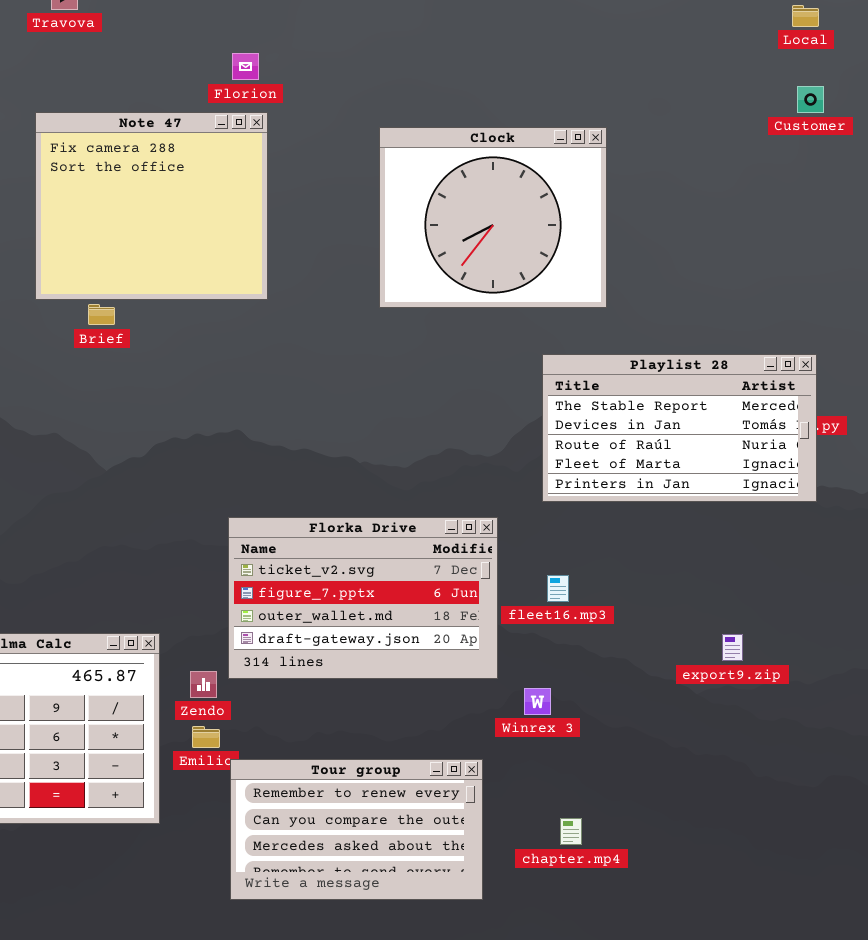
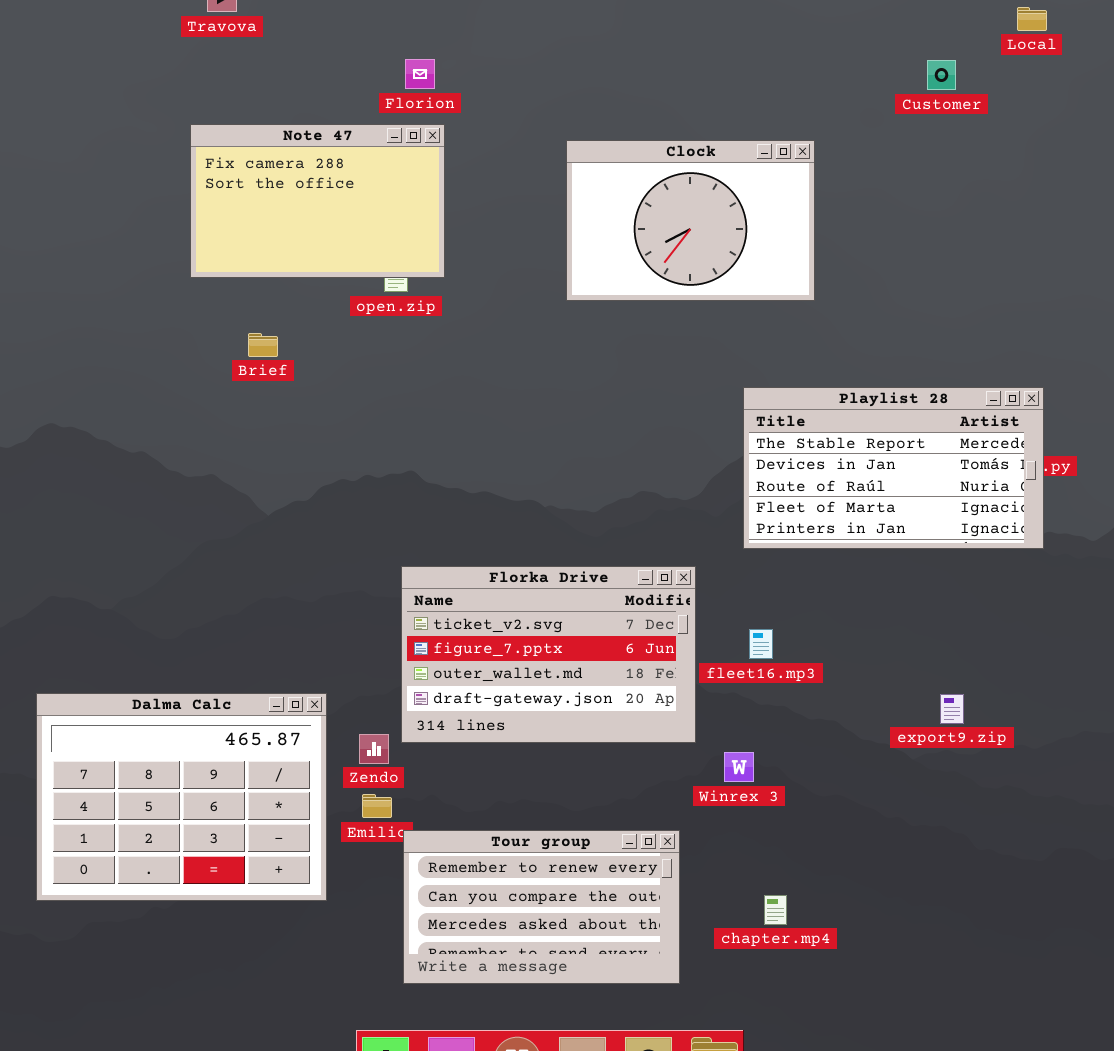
Customer: [797,86,824,113] -> [927,60,956,90], moved
Note 47: [35,112,268,300] -> [190,124,445,278], resized
Clock: [379,127,607,308] -> [566,140,815,301], resized

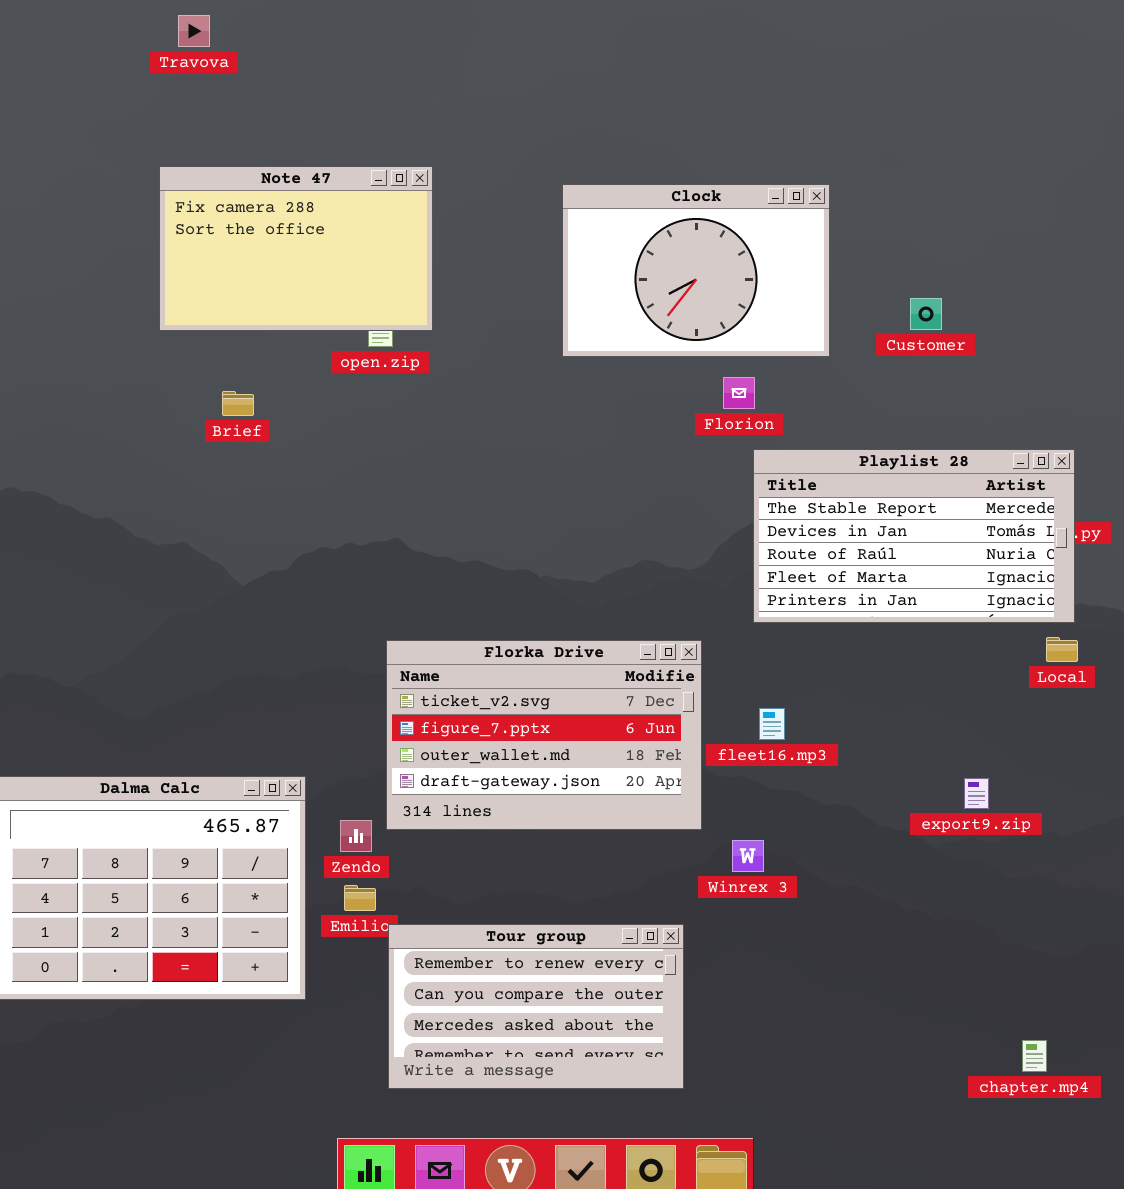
Local: [1017,7,1047,31] -> [1046,637,1078,662], moved
Florion: [405,59,435,89] -> [723,377,755,409], moved
Customer: [927,60,956,90] -> [910,298,942,330], moved
chapter.mp4: [764,895,787,925] -> [1022,1040,1047,1072], moved

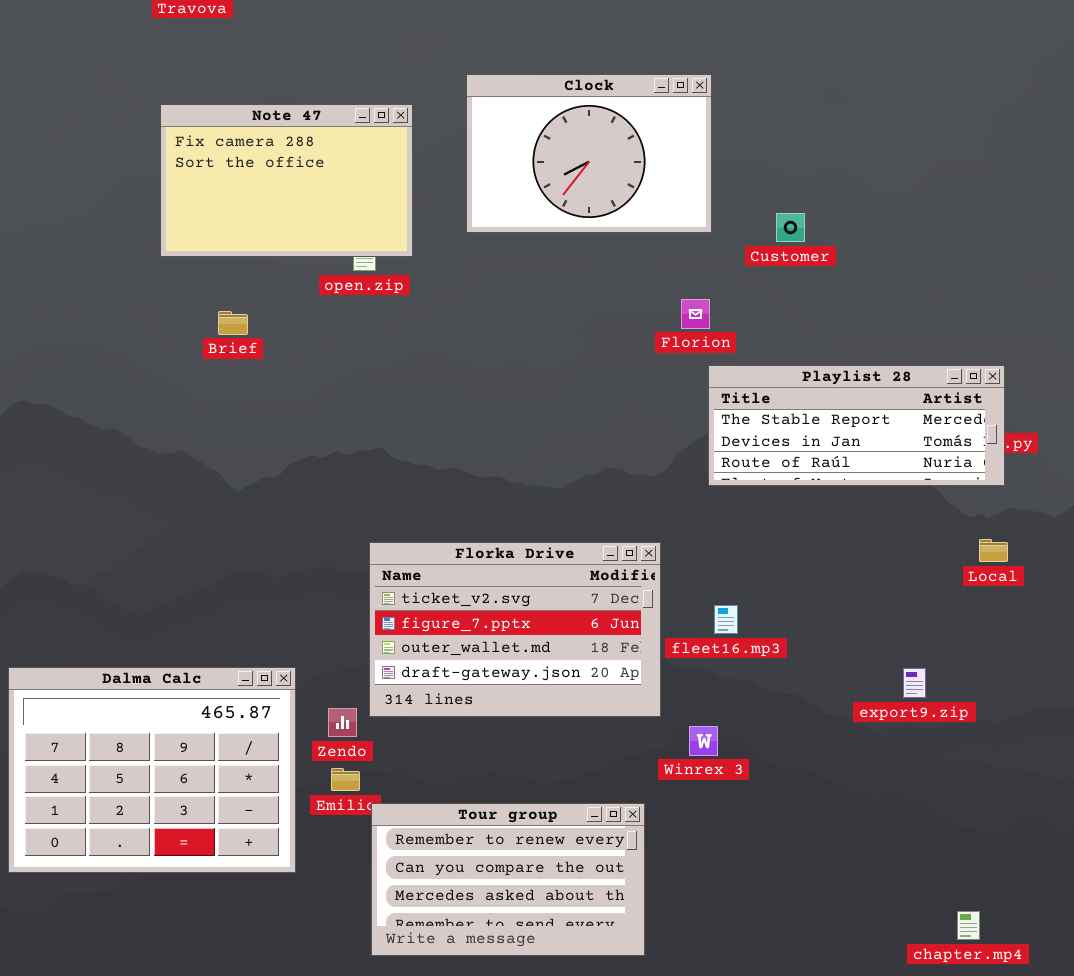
Clock: [562,184,830,357] -> [466,74,712,233], moved
Customer: [910,298,942,330] -> [776,213,805,242], moved
Playlist 28: [753,449,1075,623] -> [708,365,1005,486], resized

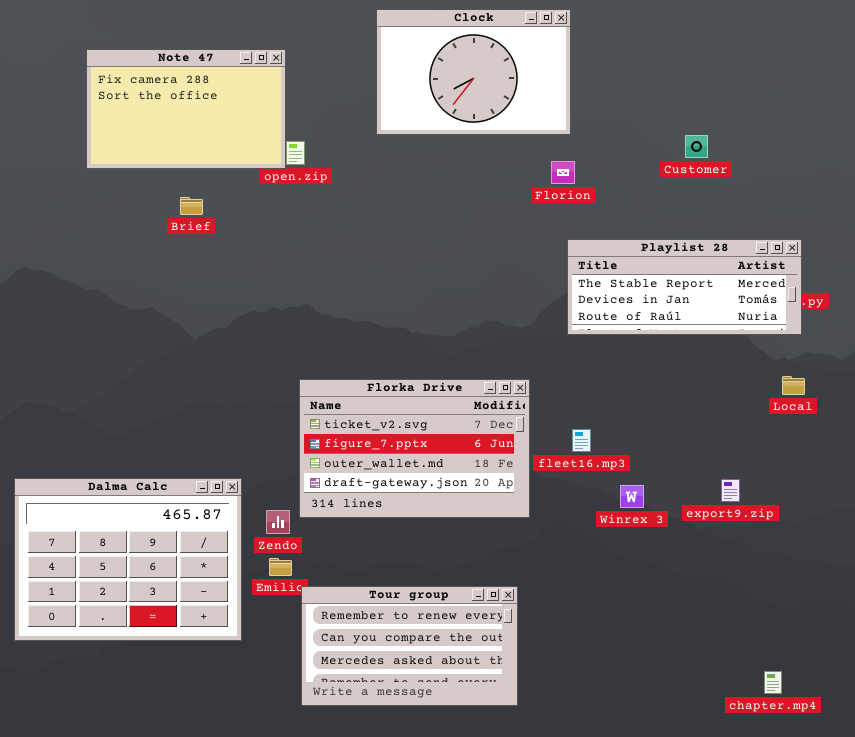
Note 47: [160,104,413,257] -> [86,49,286,169], moved
Customer: [776,213,805,242] -> [685,135,708,158], moved
Florion: [681,299,710,329] -> [551,161,575,184], moved
Winrex 3: [689,726,718,756] -> [620,485,644,508], moved

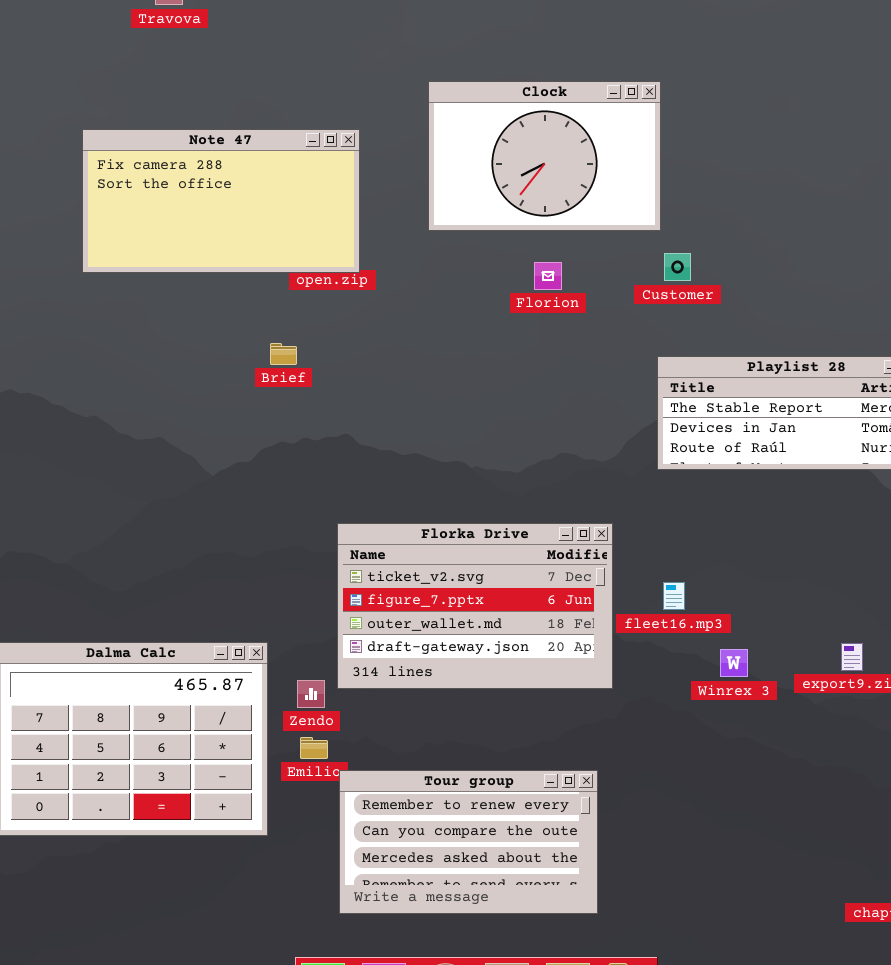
Note 47: [86,49,286,169] -> [82,129,360,273], resized
Customer: [685,135,708,158] -> [664,253,691,281], moved
Florion: [551,161,575,184] -> [534,262,562,290], moved
Brief: [180,197,203,215] -> [270,343,297,365], moved

